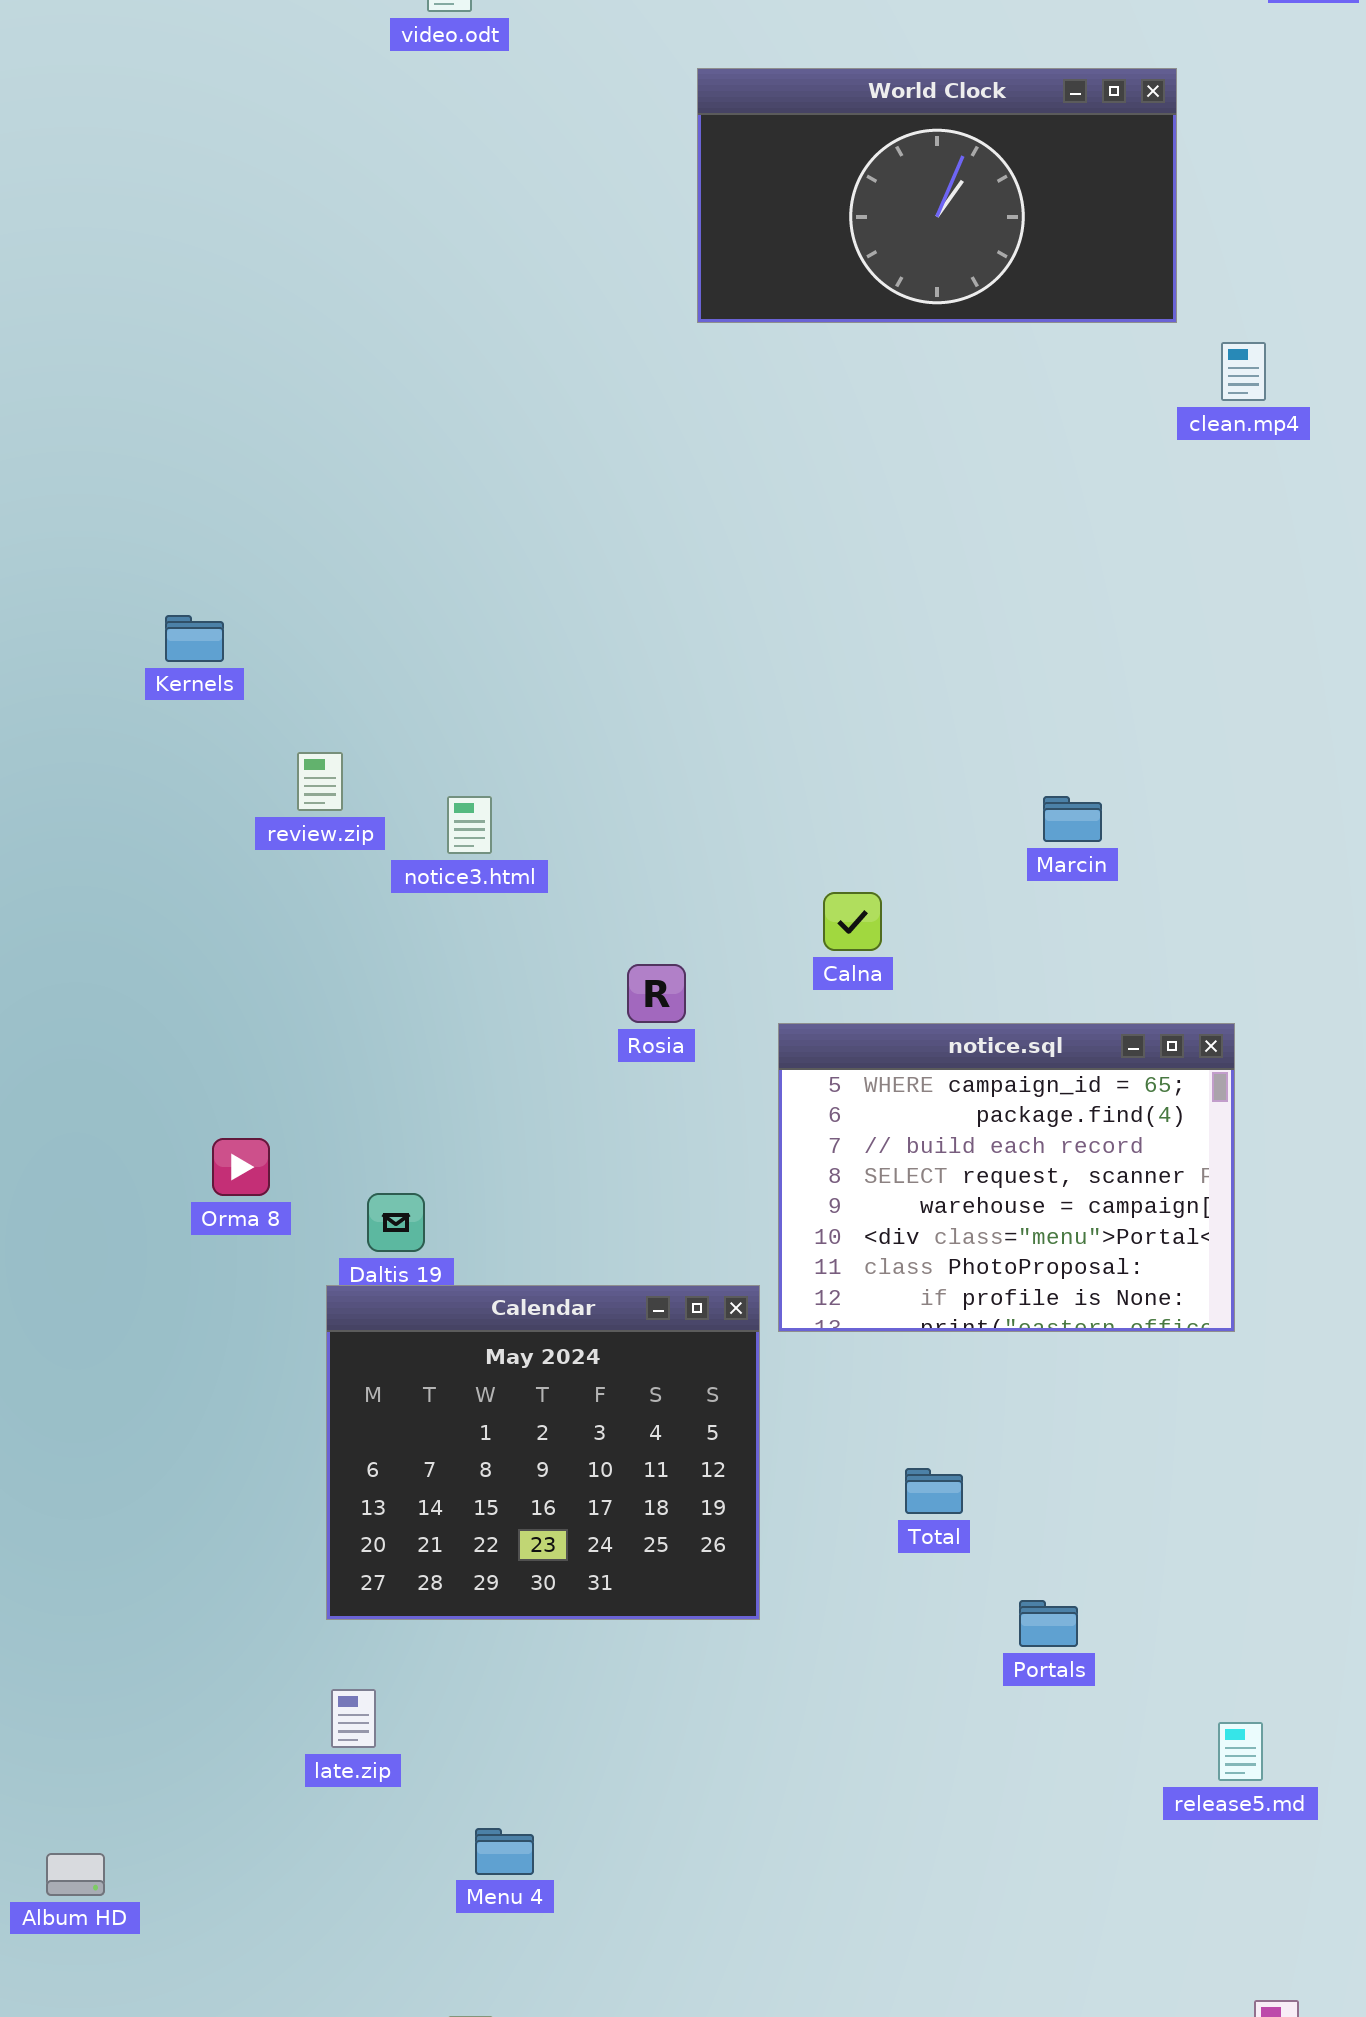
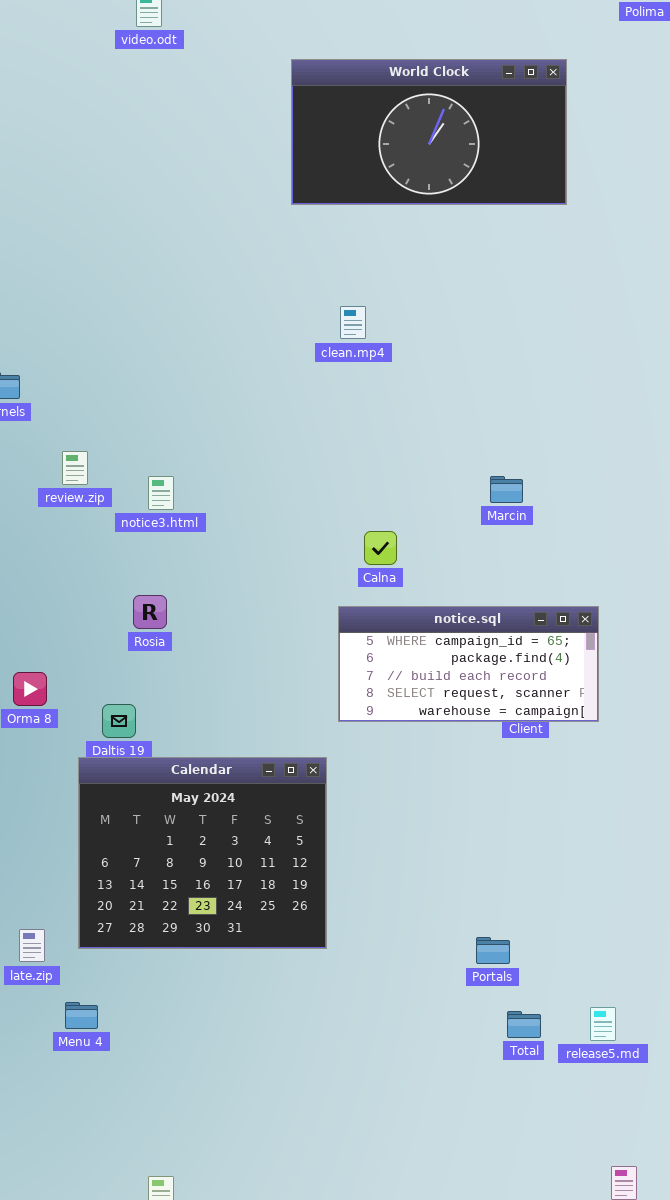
clean.mp4: [1221,342,1266,401] -> [340,306,366,339], moved
Rosia: [627,964,686,1023] -> [133,595,167,629], moved
notice.sql: [778,1023,1235,1332] -> [338,606,599,722], resized
Total: [905,1468,963,1514] -> [507,1011,541,1038], moved
late.zip: [331,1689,376,1748] -> [19,929,45,962], moved
Menu 4: [475,1828,534,1875] -> [65,1002,98,1029], moved

